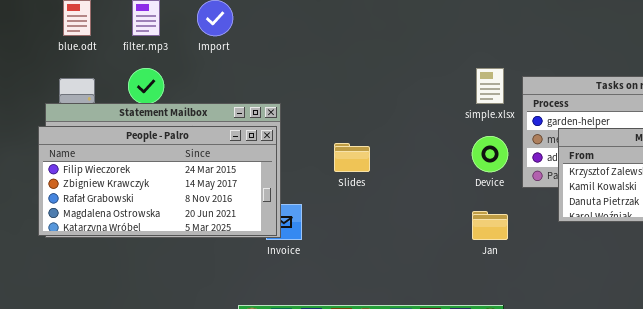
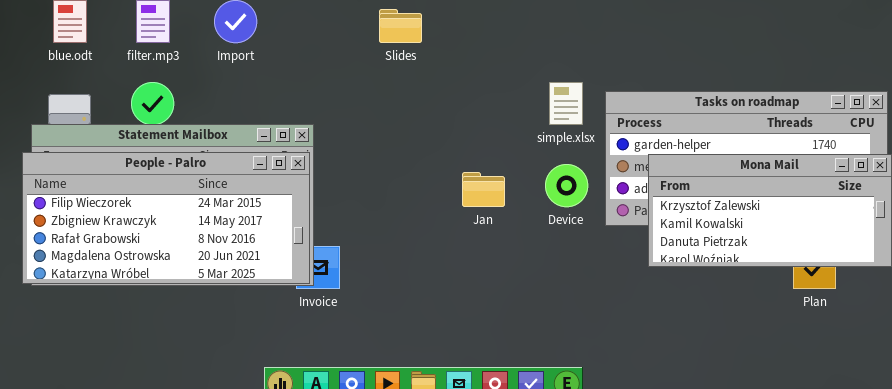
Slides: [334,143,370,172] -> [379,9,422,43], moved
Jan: [472,211,508,240] -> [462,172,505,207], moved

